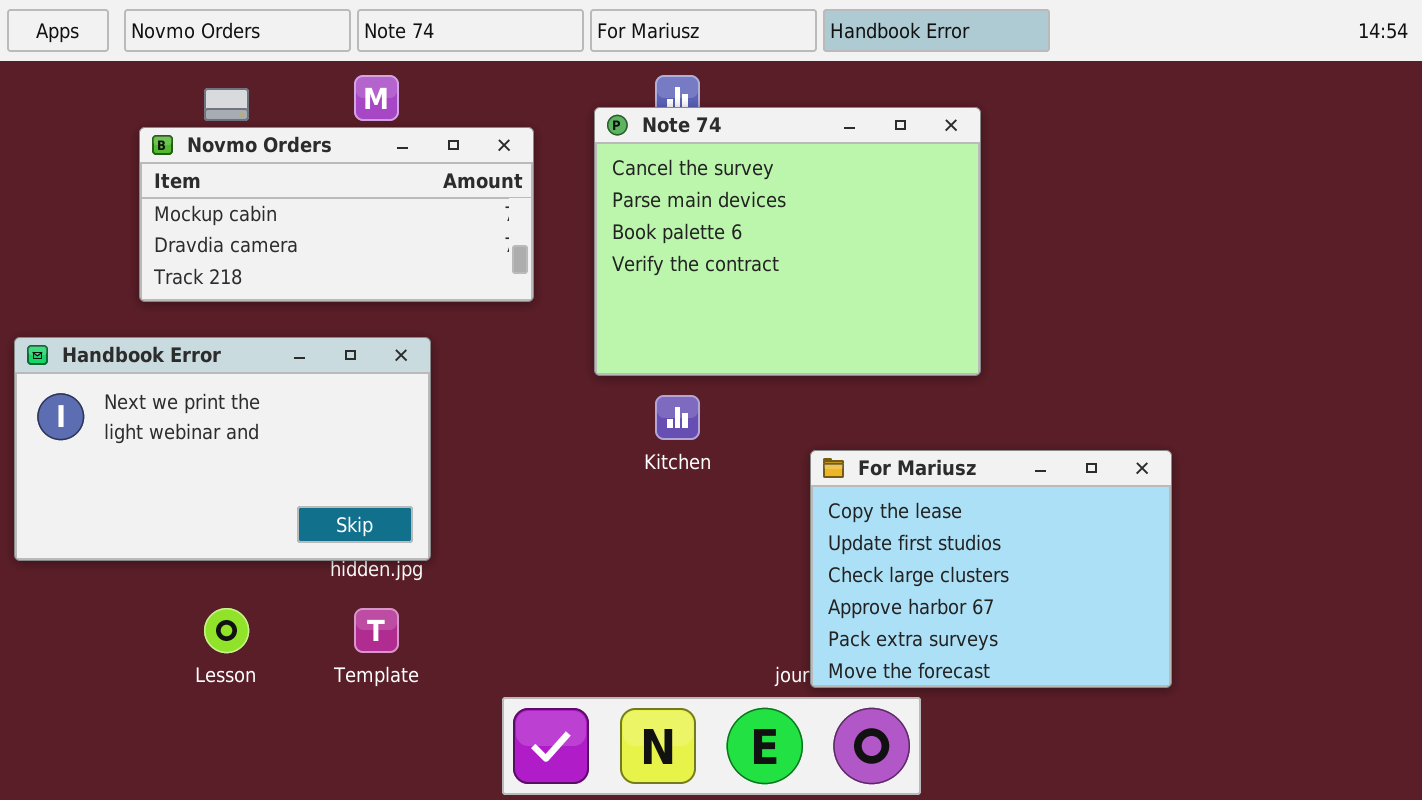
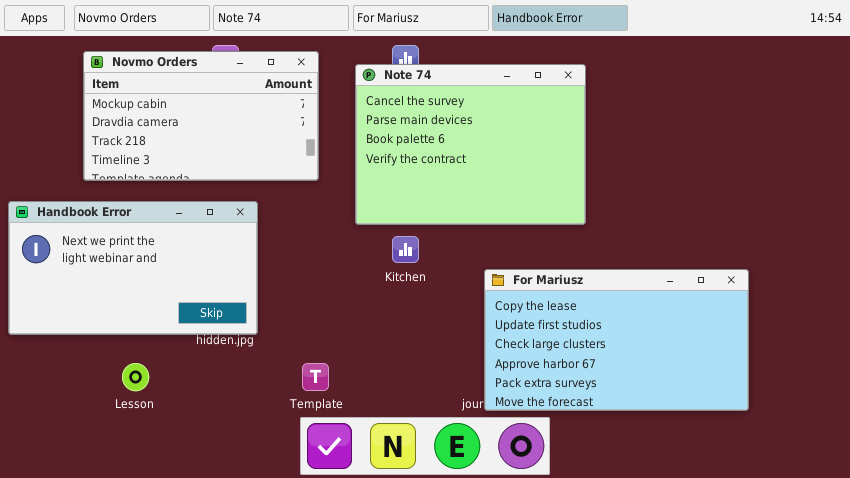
Novmo Orders: [139,127,534,302] -> [83,51,319,181], resized
For Mariusz: [810,450,1172,688] -> [484,269,749,411], resized
Template: [354,608,399,653] -> [302,363,329,391], moved

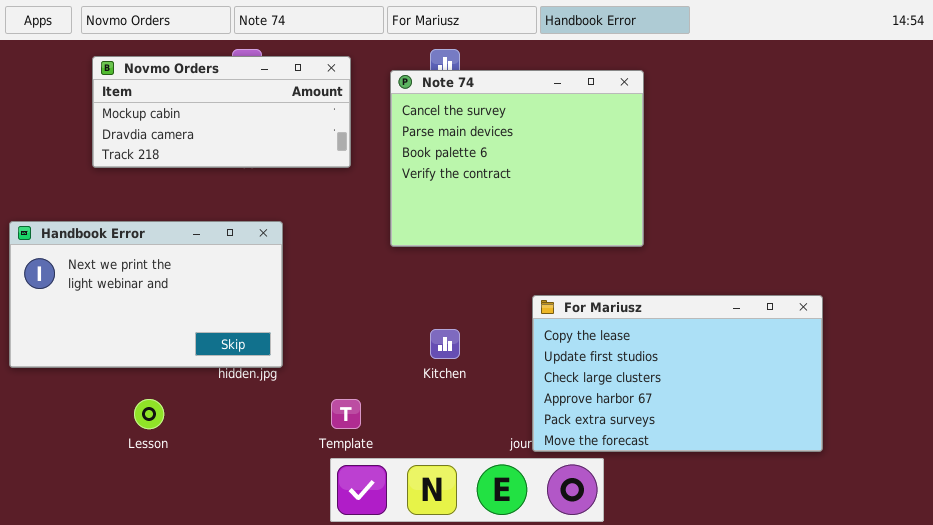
Novmo Orders: [83,51,319,181] -> [92,56,351,168], resized
Kitchen: [392,236,419,263] -> [430,329,460,359], moved

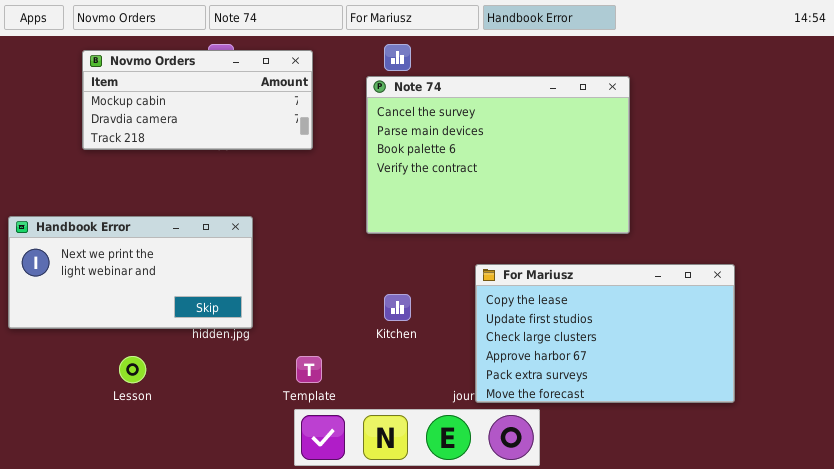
Note 74: [390,70,644,247] -> [366,76,630,234], moved, resized
Handbook Error: [9,221,283,368] -> [8,216,253,329], resized

